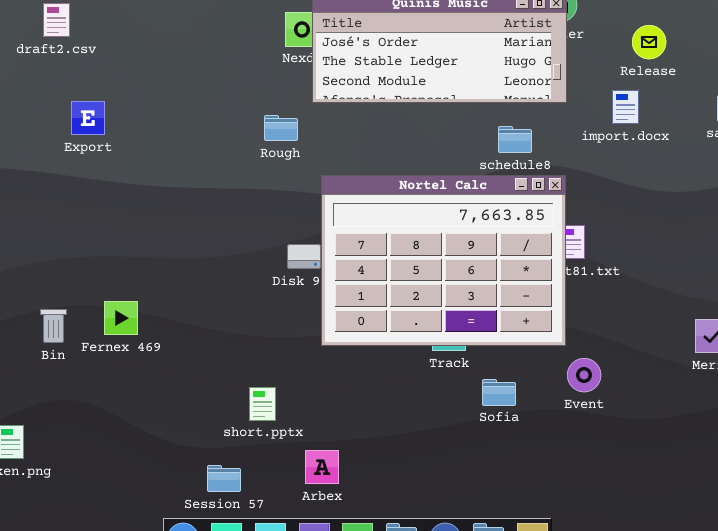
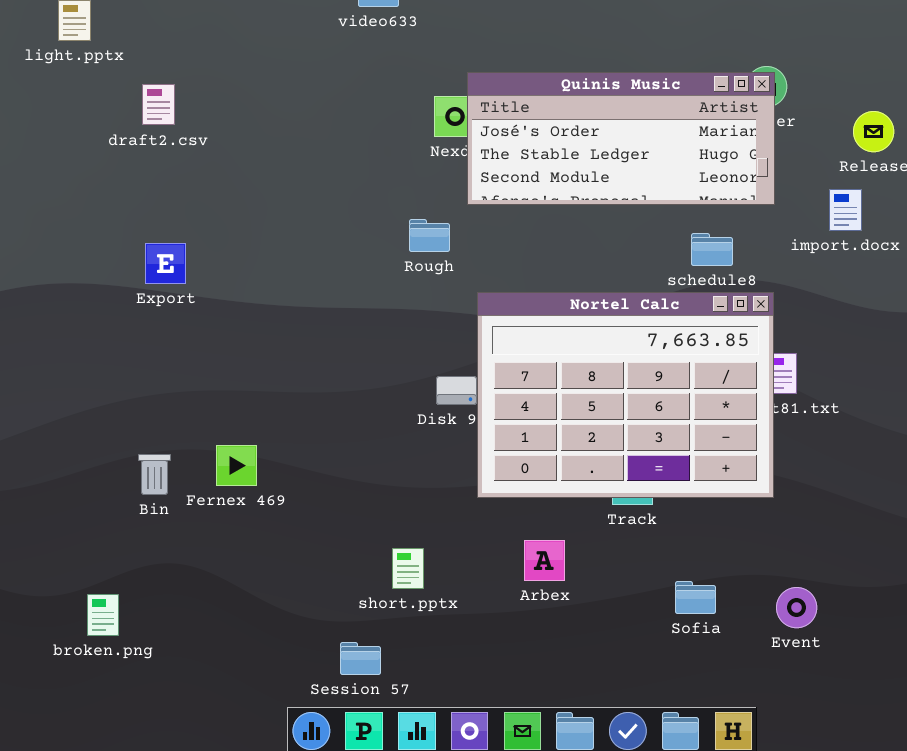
Export: [71,101,105,135] -> [145,243,186,284], moved
Event: [567,358,601,392] -> [776,587,817,628], moved
Sofia: [482,379,516,406] -> [675,581,716,614], moved
Arbex: [305,450,339,484] -> [524,540,565,581], moved

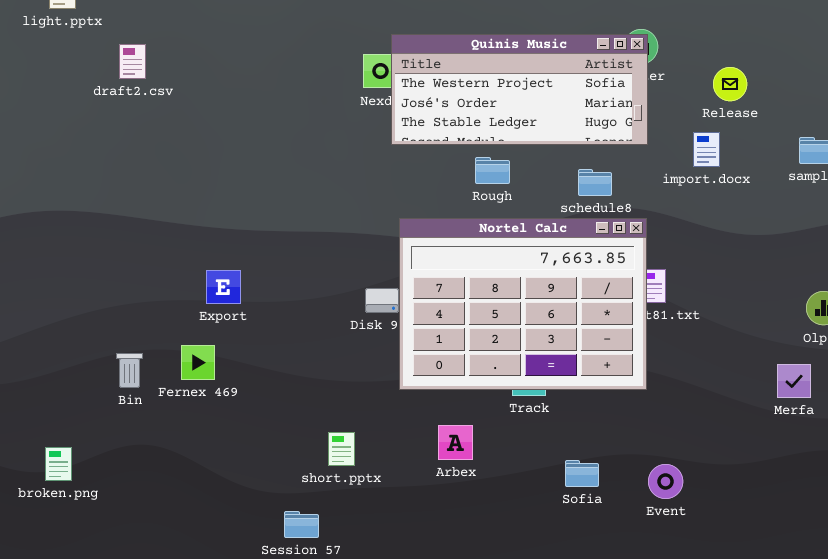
Quinis Music: [467,72,775,205] -> [391,34,648,145], scrolled up 1 row
Rough: [409,219,450,252] -> [475,157,510,184], moved
Export: [145,243,186,284] -> [206,270,241,304], moved
broken.png: [87,594,119,636] -> [45,447,72,481], moved

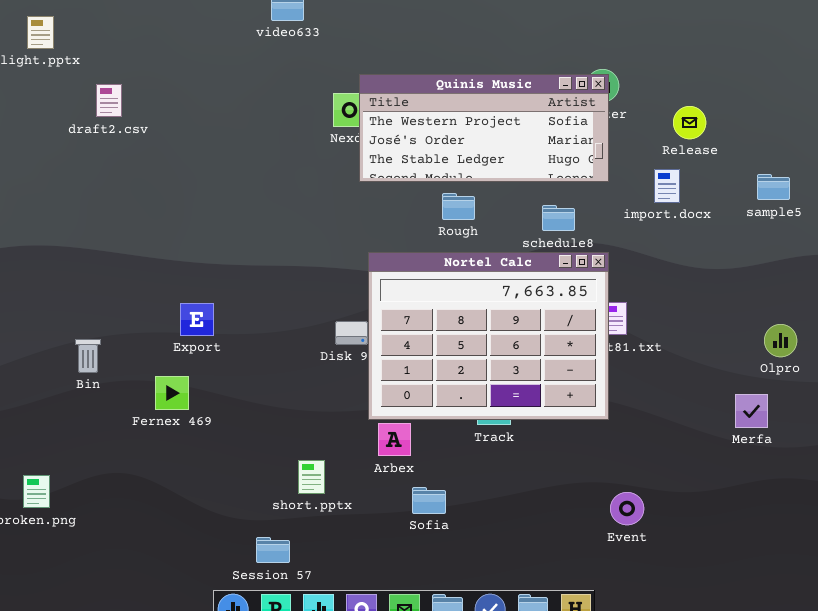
Bin: [116,353,143,388] -> [75,339,101,373], moved
Arbex: [438,425,473,460] -> [378,423,411,456], moved
Sofia: [565,460,599,487] -> [412,487,446,514], moved

